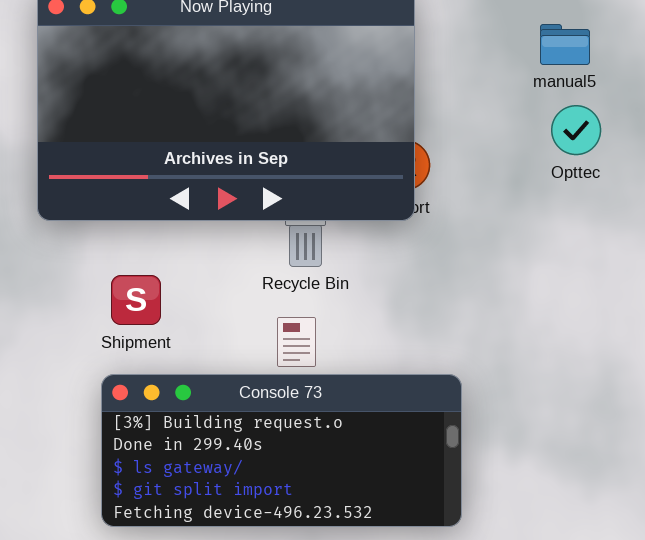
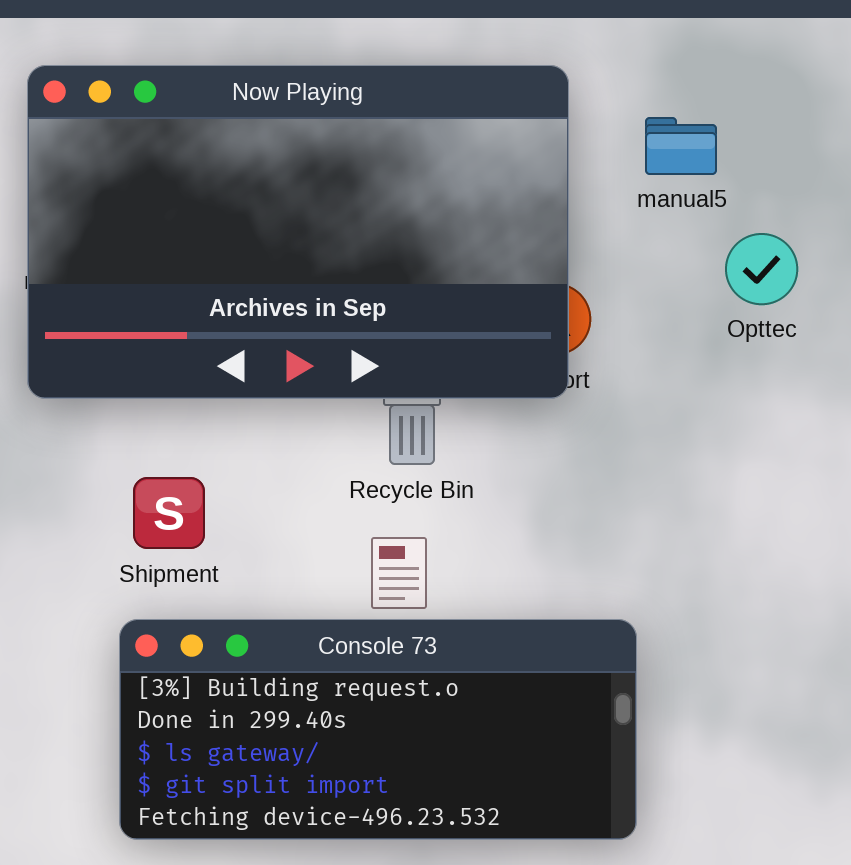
manual5: [540,24,590,65] -> [645,117,717,175], moved
Opttec: [551,105,601,155] -> [725,233,798,305], moved

